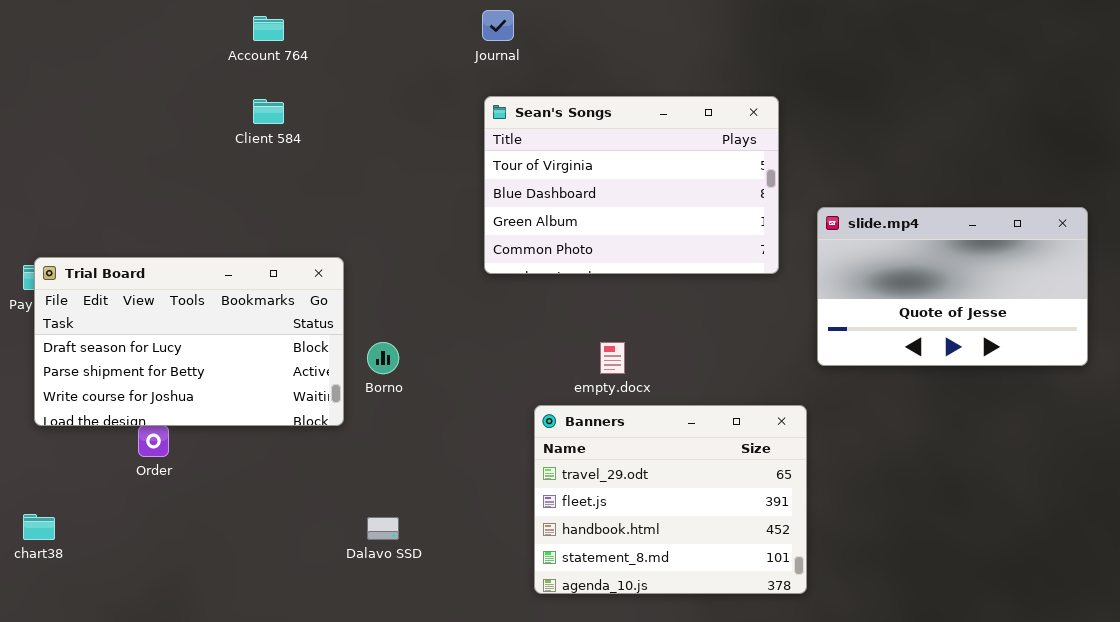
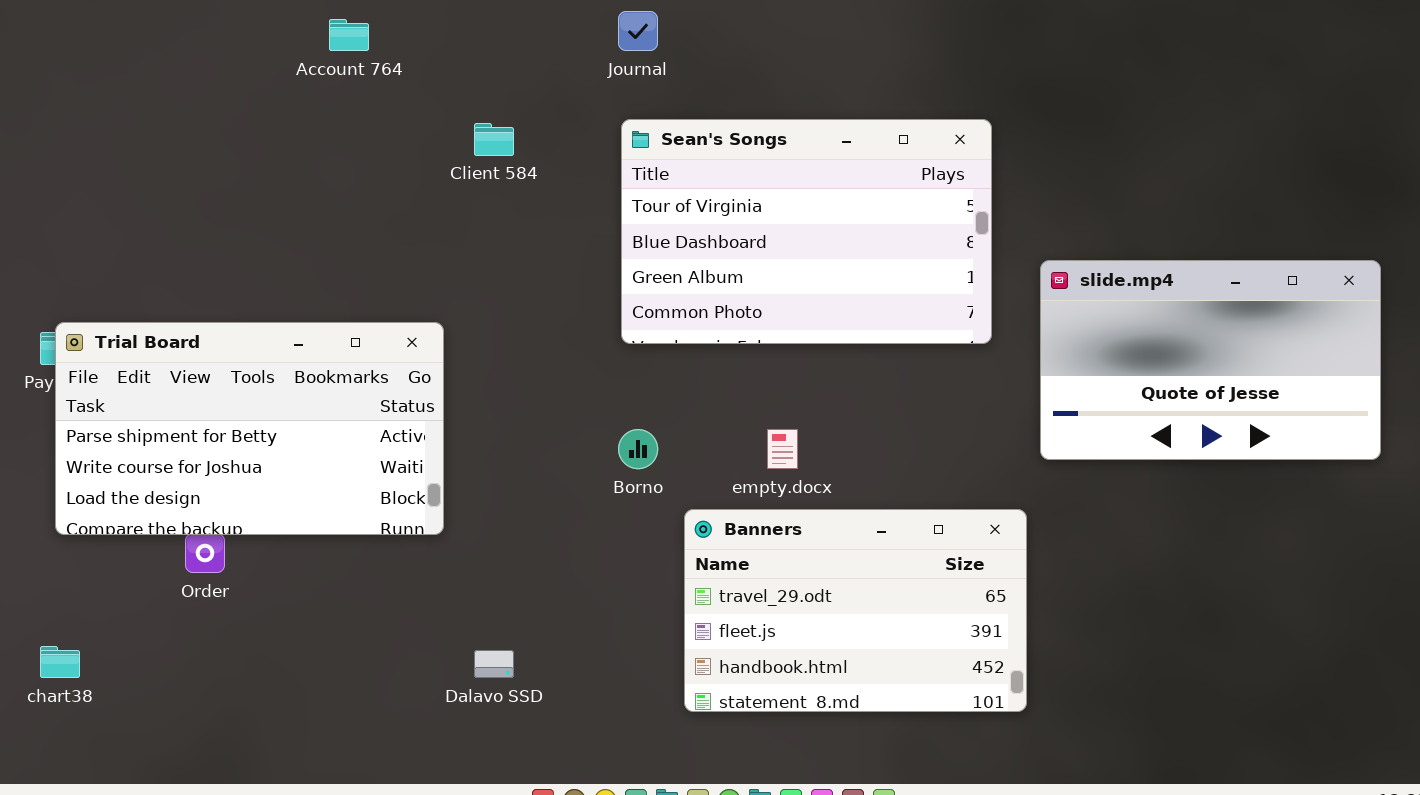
Client 584: [253,99,284,124] -> [474,123,514,156], moved
Trial Board: [34,257,344,426] -> [55,322,444,535], scrolled down 1 row
Borno: [367,342,399,374] -> [618,429,658,469], moved
Banners: [534,405,807,594] -> [684,509,1027,712], resized

